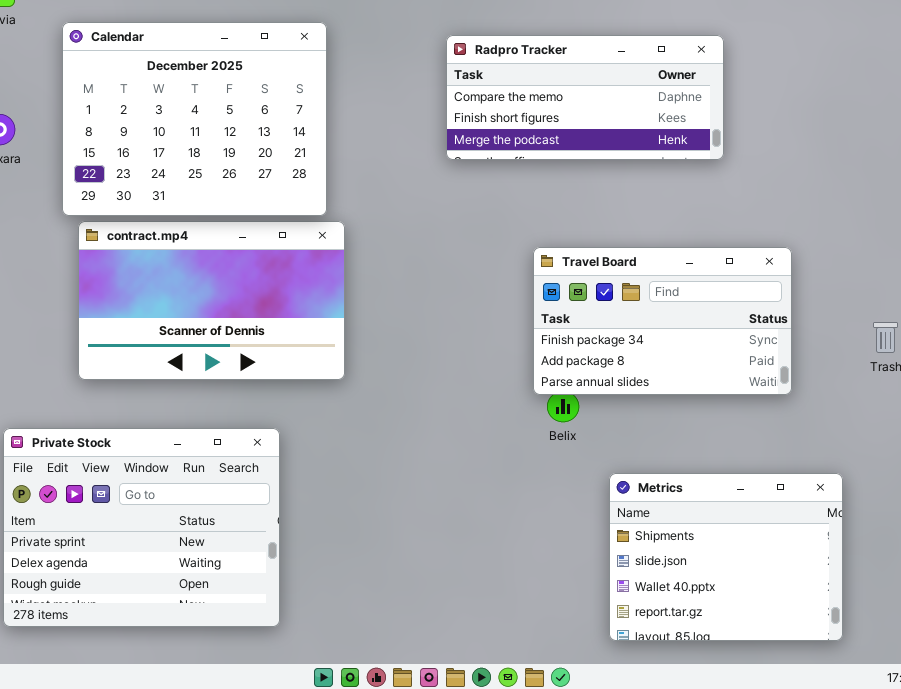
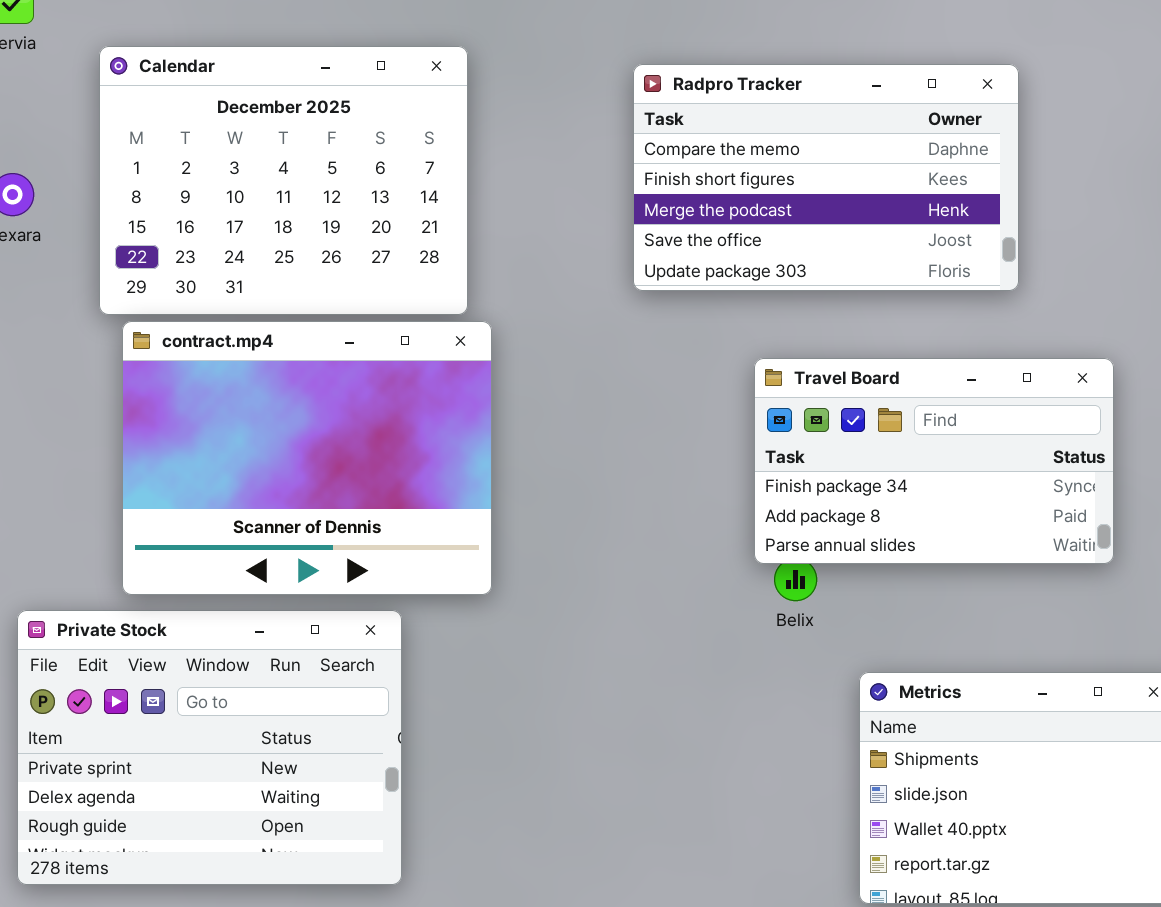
Radpro Tracker: [446,35,724,160] -> [633,64,1019,291], resized
contract.mp4: [78,221,345,380] -> [122,321,492,595], resized

